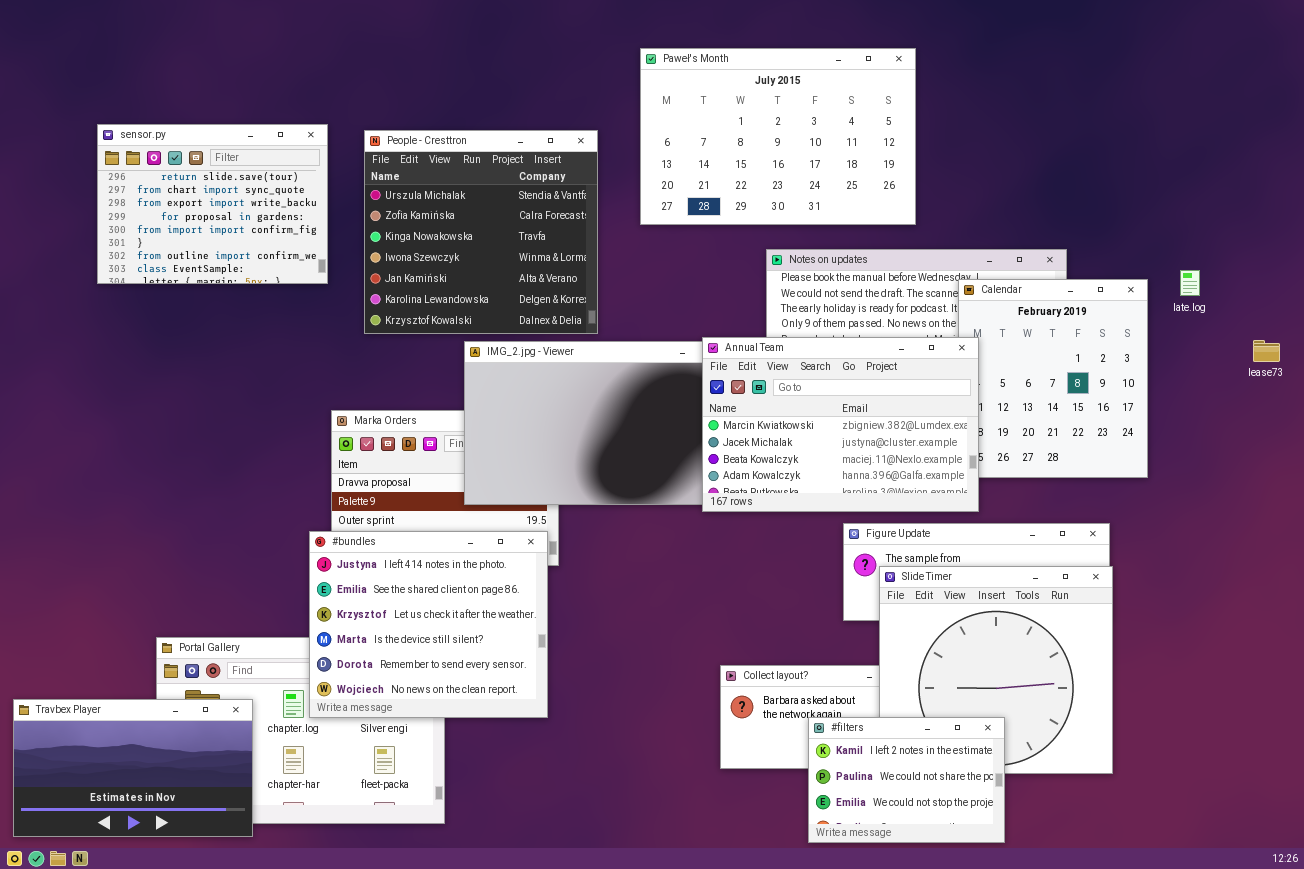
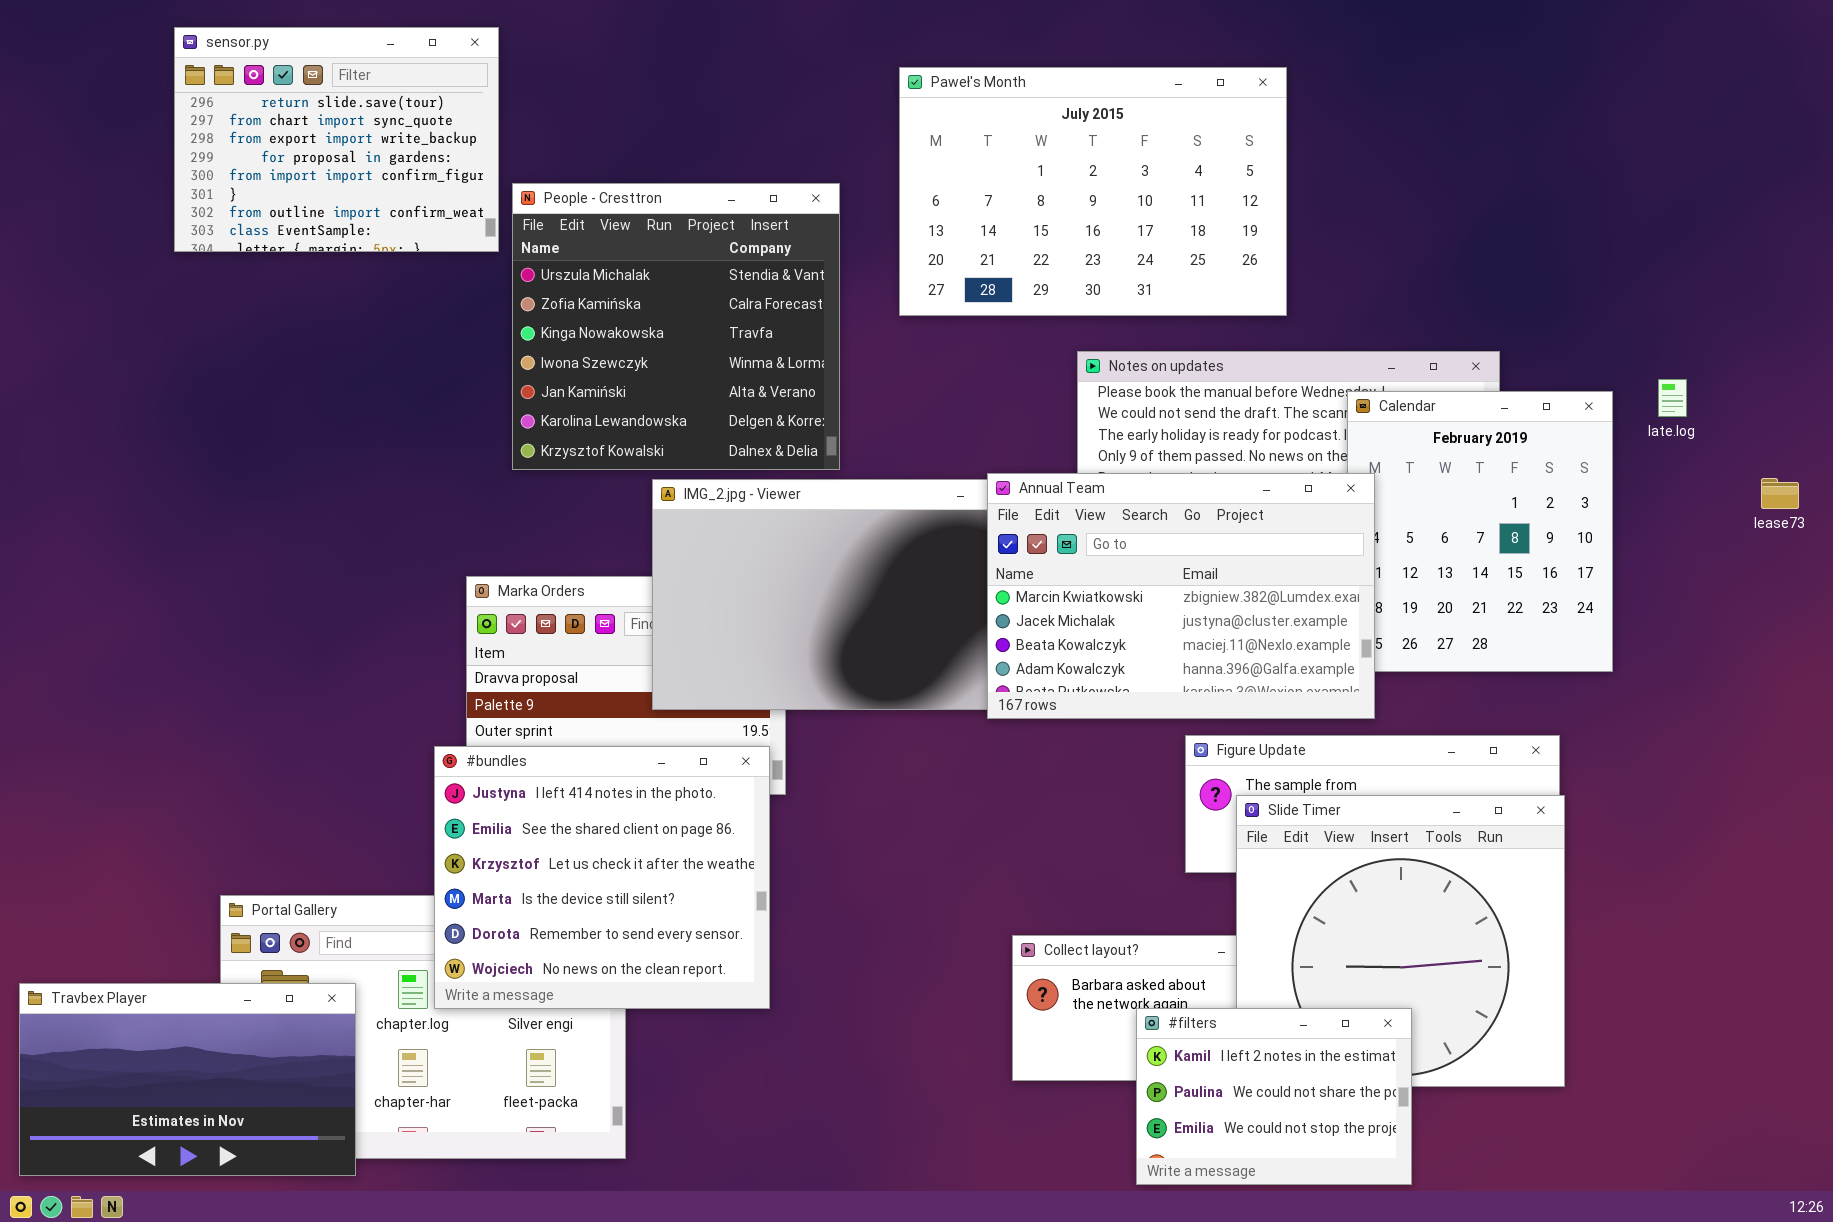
sensor.py: [97,124,328,284] -> [174,27,499,252], moved

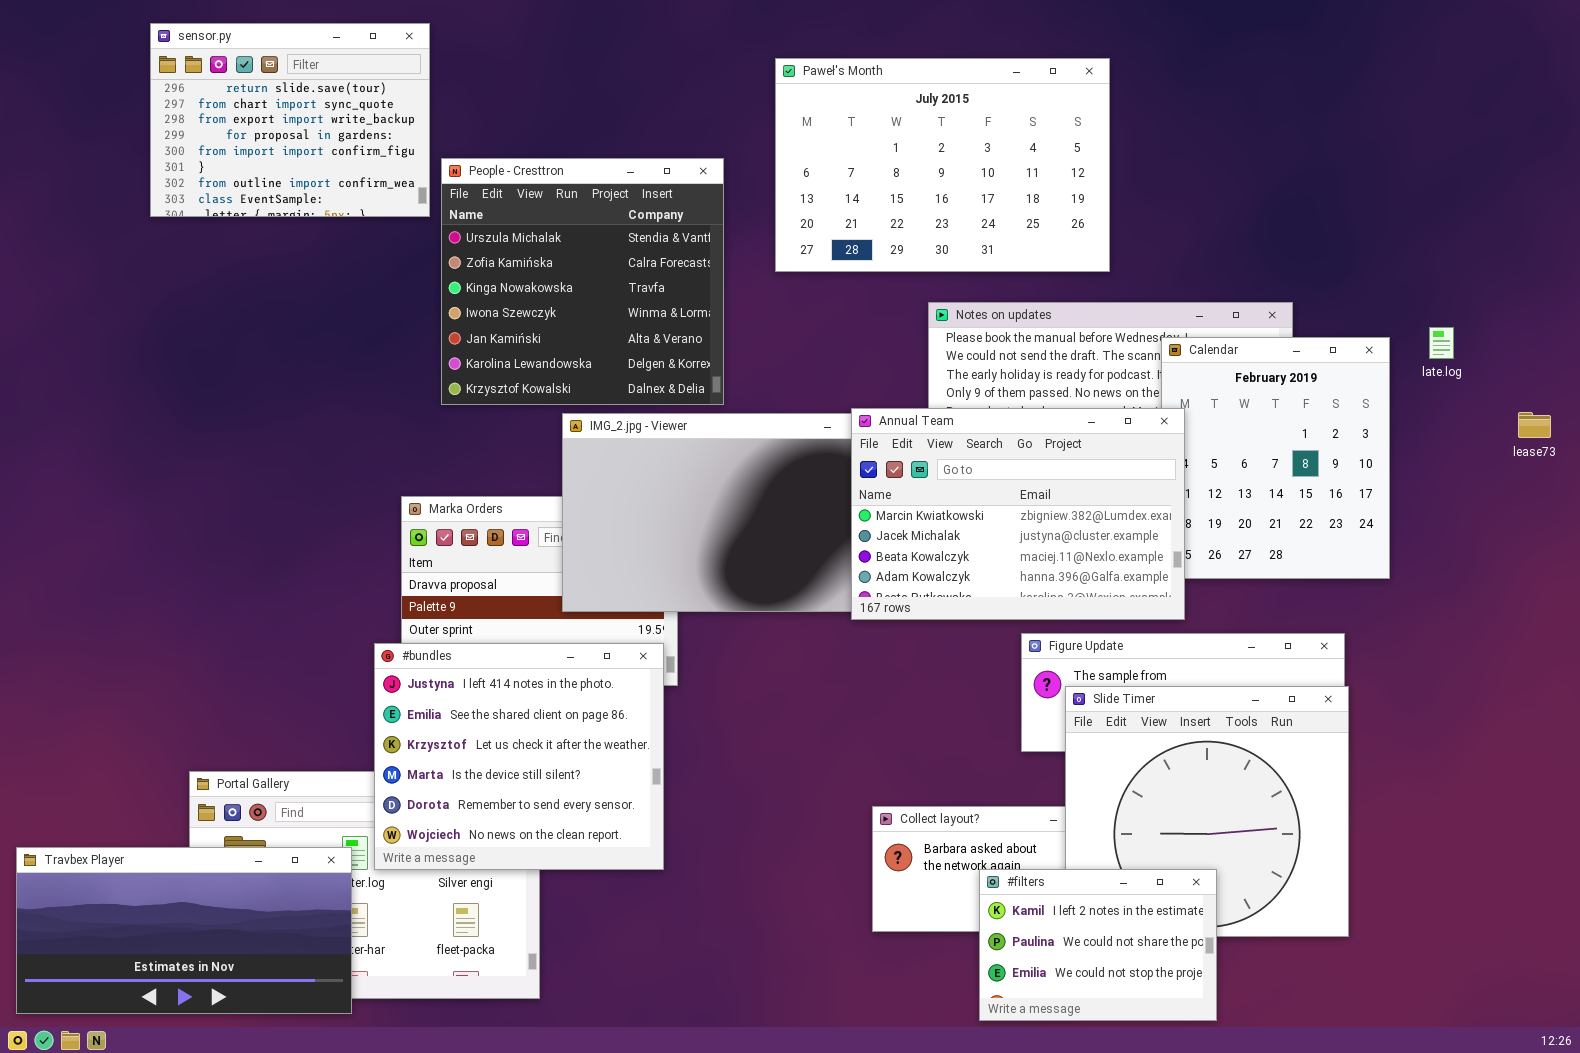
Travbex Player: [19,983,356,1176] -> [16,847,352,1014], resized

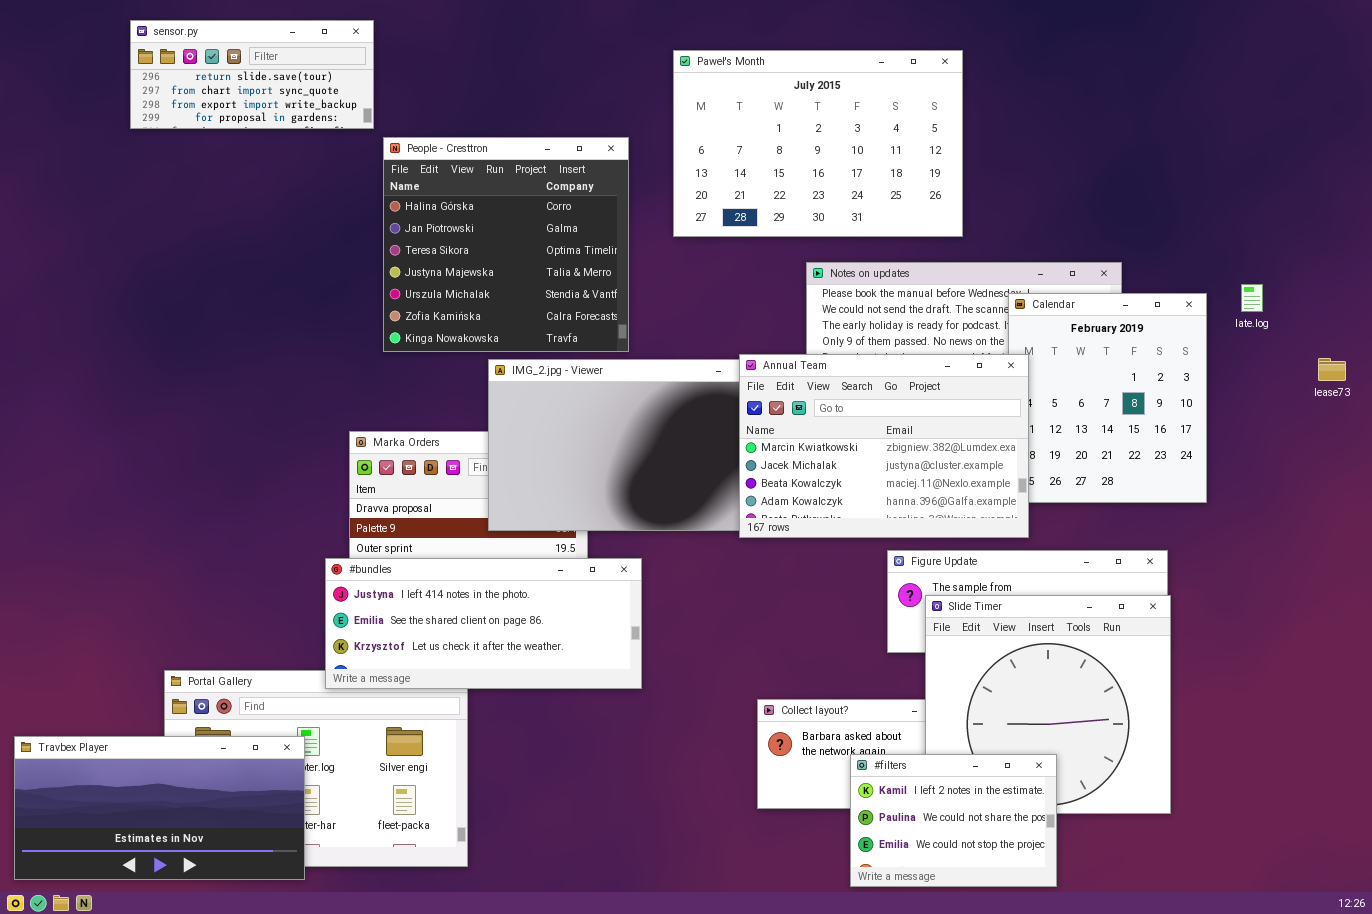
sensor.py: [150,23,430,217] -> [130,20,374,129], resized
People - Cresttron: [441,158,724,405] -> [383,137,629,352], scrolled up 4 rows
#bundles: [374,643,664,870] -> [325,558,642,689], resized

